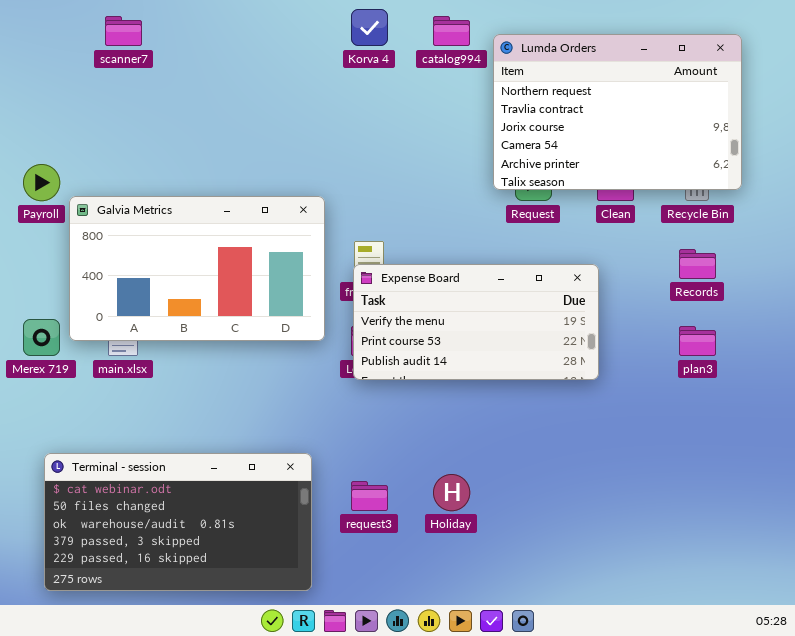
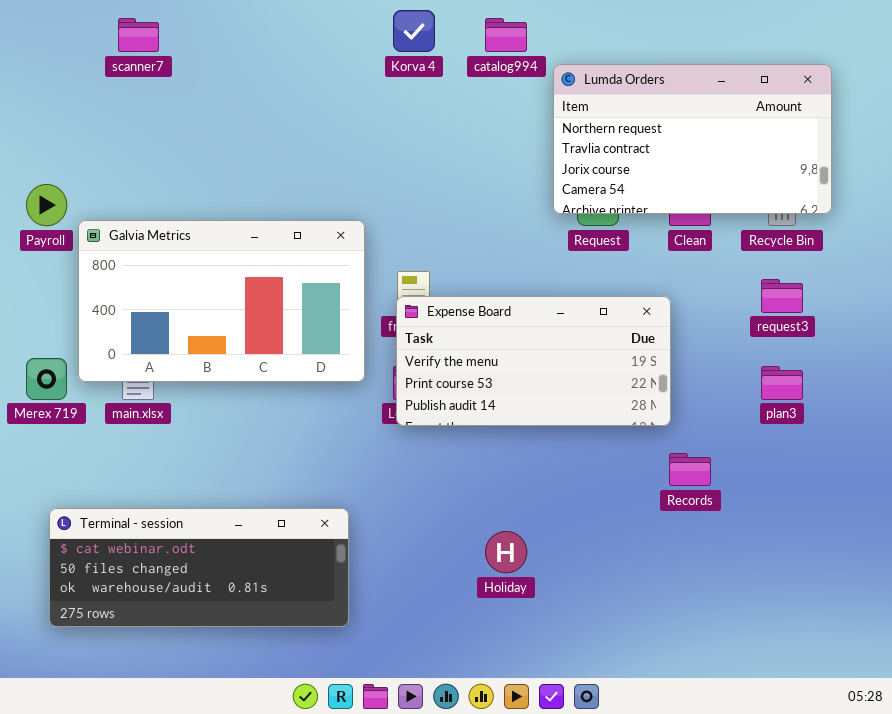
Lumda Orders: [493,34,742,190] -> [553,64,832,214], resized
Records: [679,249,716,279] -> [669,453,711,486], moved
Terminal - session: [44,453,312,591] -> [49,508,349,627], resized
request3: [351,481,388,511] -> [761,279,803,313], moved

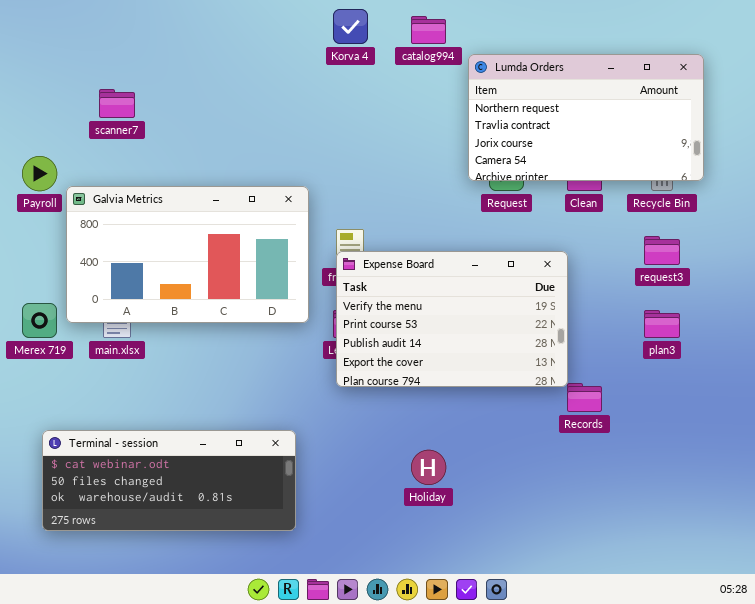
scanner7: [118,18,159,52] -> [99,89,135,118], moved
Expense Board: [396,296,671,426] -> [336,251,568,387], resized

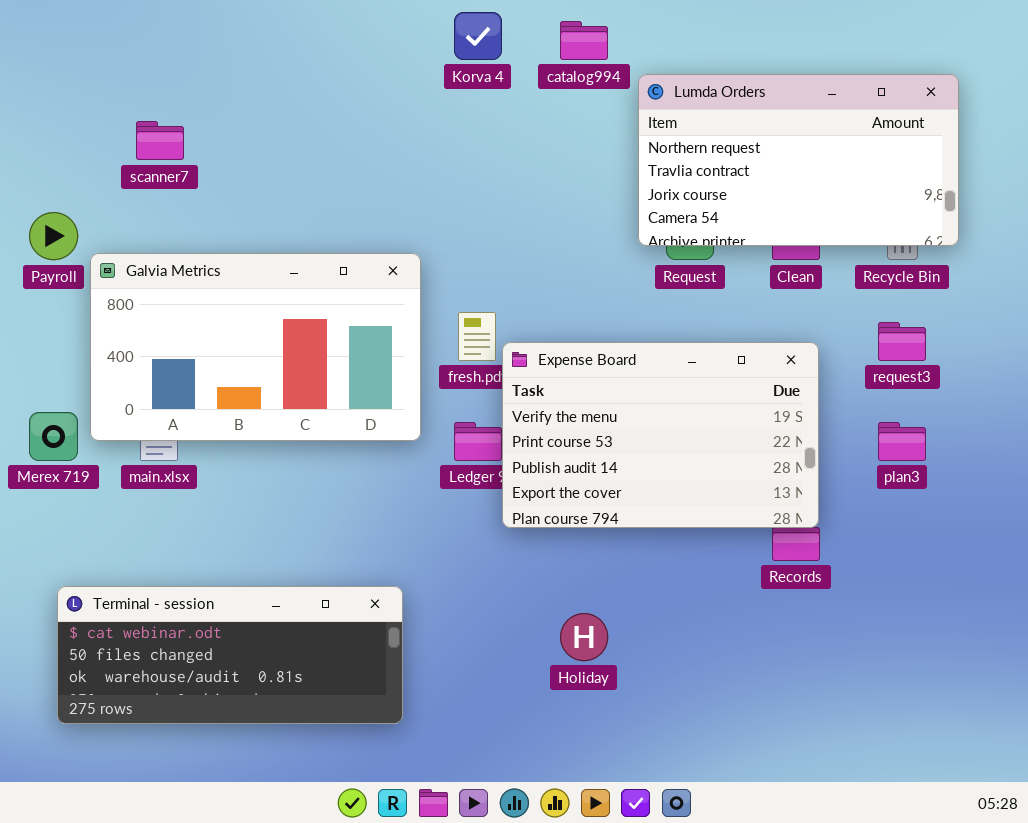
Expense Board: [336,251,568,387] -> [502,342,819,528], moved

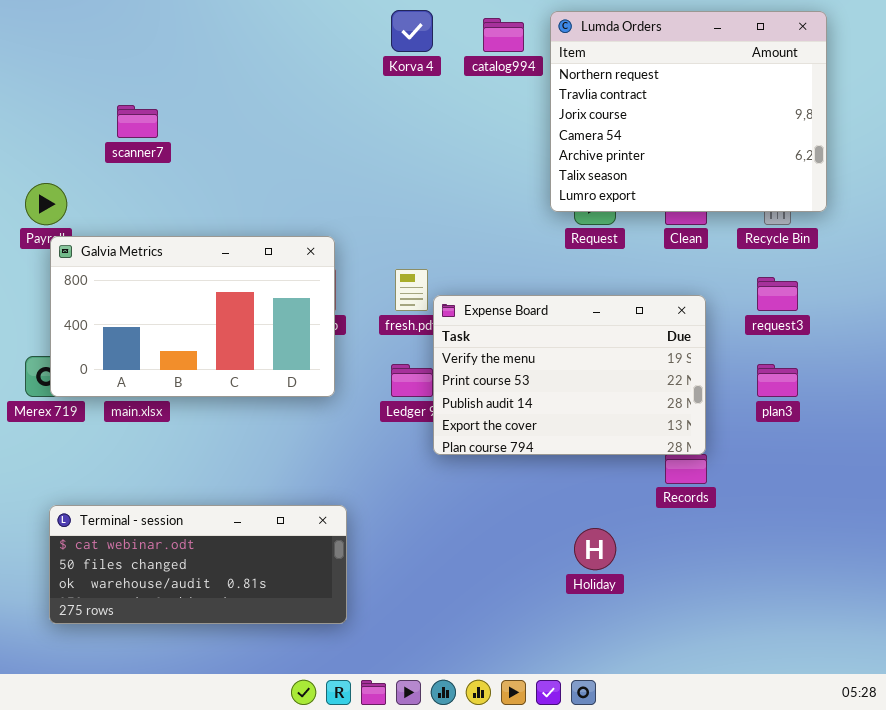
Lumda Orders: [638,74,959,246] -> [550,11,827,212], resized
Galvia Metrics: [90,253,421,441] -> [50,236,335,397], moved
Holiday: [560,613,608,661] -> [574,528,616,570], moved

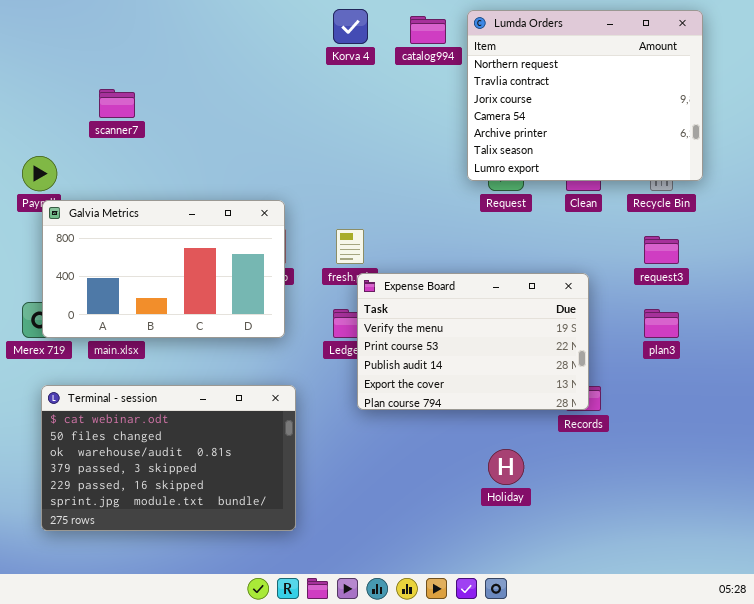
Expense Board: [433,295,706,455] -> [357,273,589,410], moved
Terminal - session: [49,505,347,624] -> [41,385,296,531], resized

